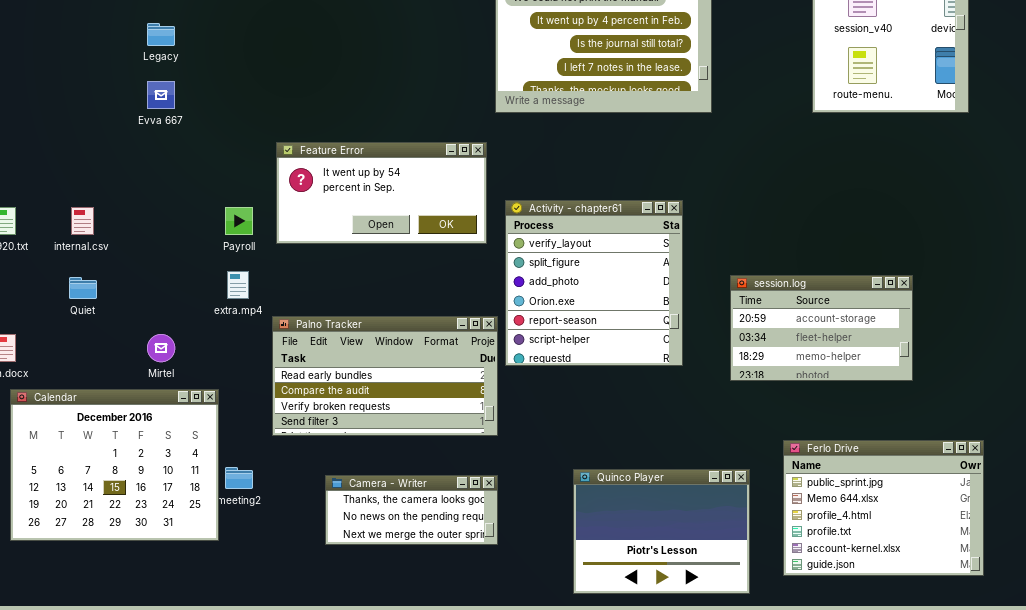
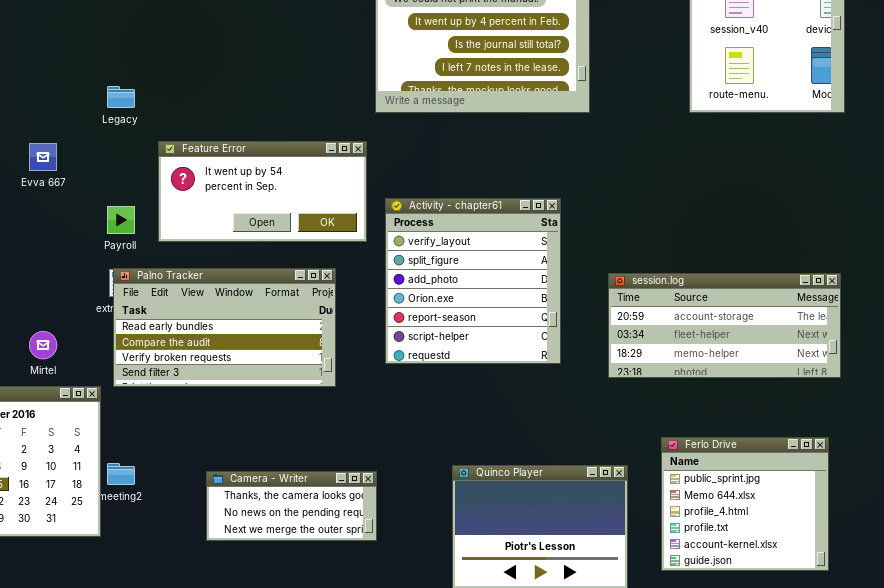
Legacy: [147,23,175,46] -> [107,86,135,108], moved
Evva 667: [147,81,175,109] -> [29,143,57,171], moved
session.log: [730,275,913,381] -> [608,273,841,378], resized
Palno Tracker: [272,316,498,436] -> [113,268,336,387], moved
Ferlo Drive: [783,440,984,576] -> [661,437,829,571], resized

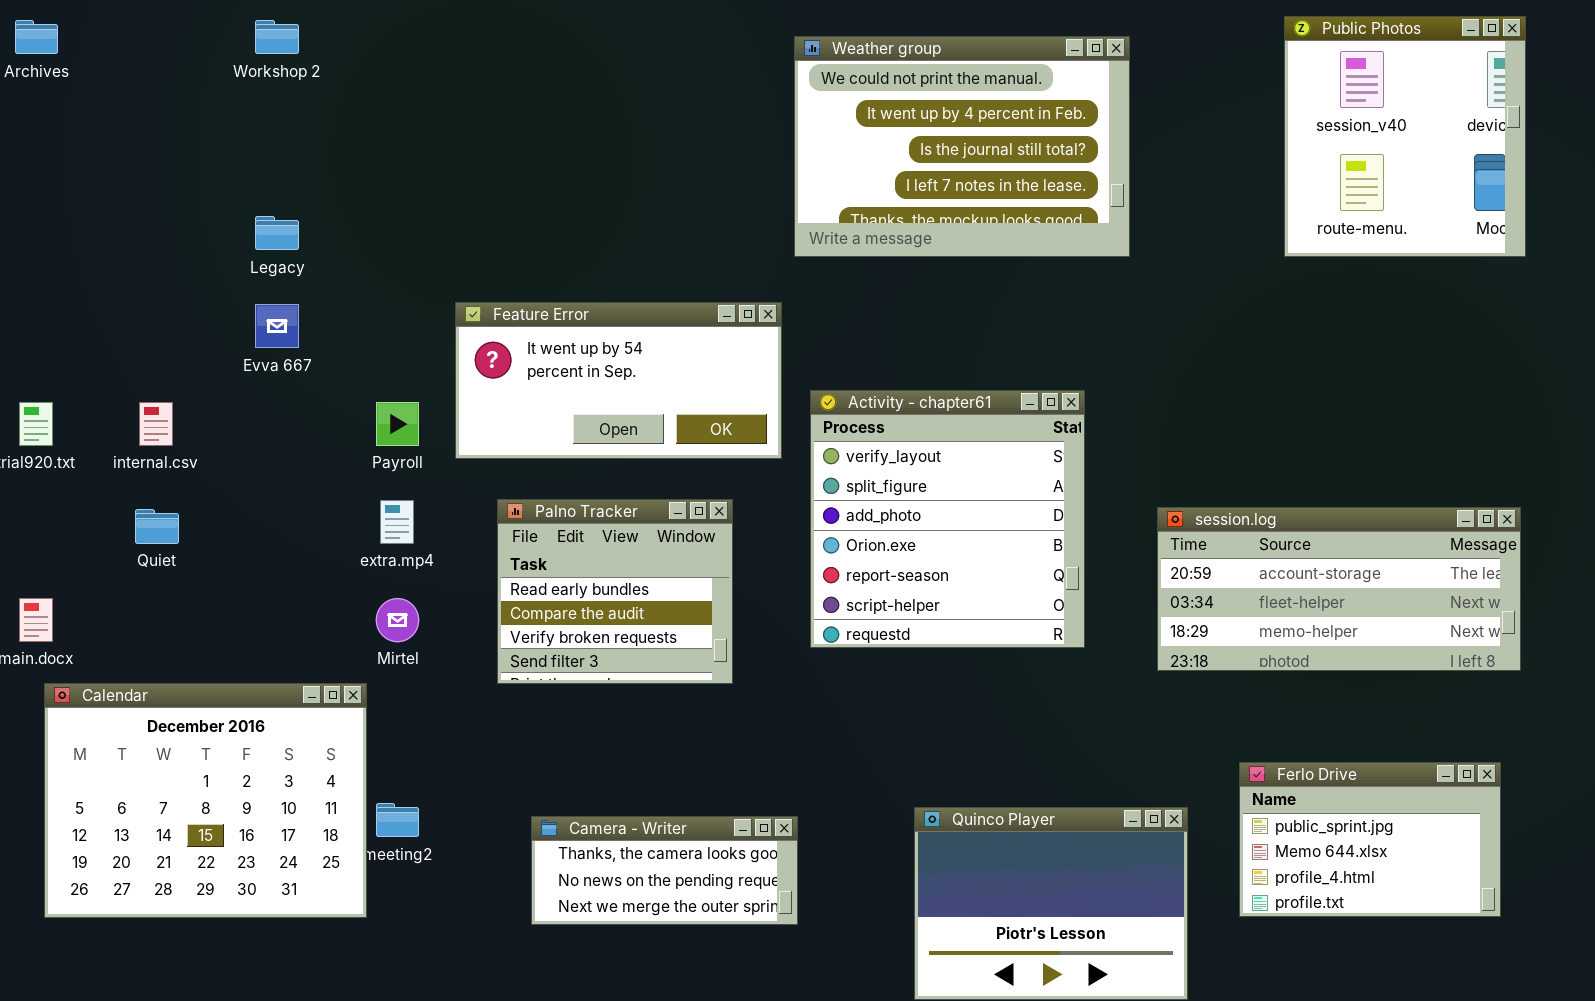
Legacy: [107,86,135,108] -> [255,216,299,250], moved
Palno Tracker: [113,268,336,387] -> [497,499,733,684], resized
Mirtel: [29,331,57,359] -> [376,598,419,642], moved
Ferlo Drive: [661,437,829,571] -> [1239,762,1501,917], resized

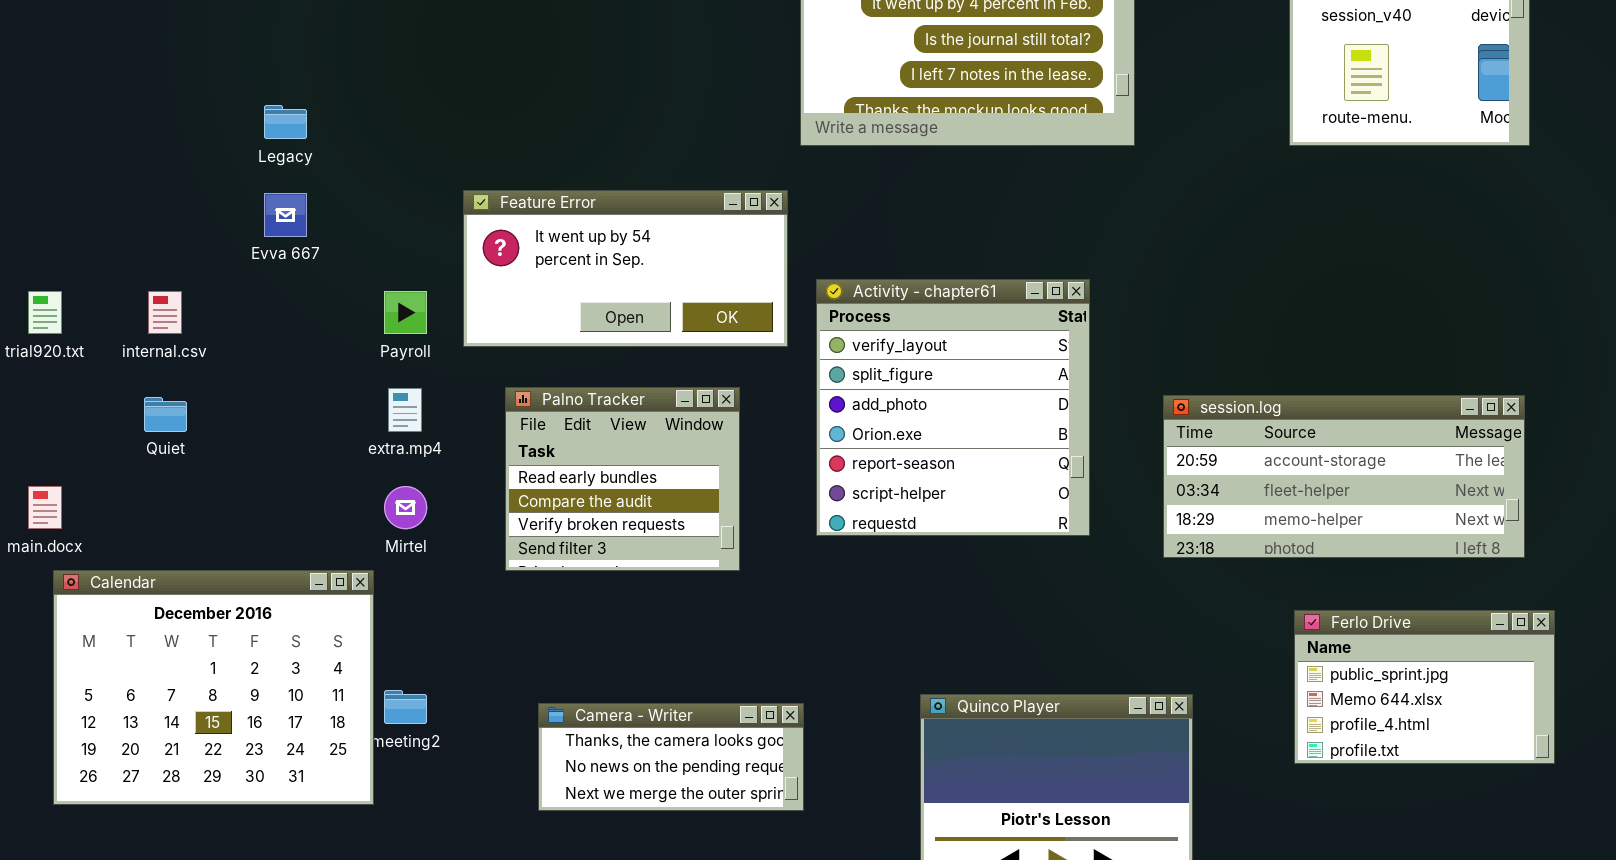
Ferlo Drive: [1239,762,1501,917] -> [1294,610,1555,764], moved

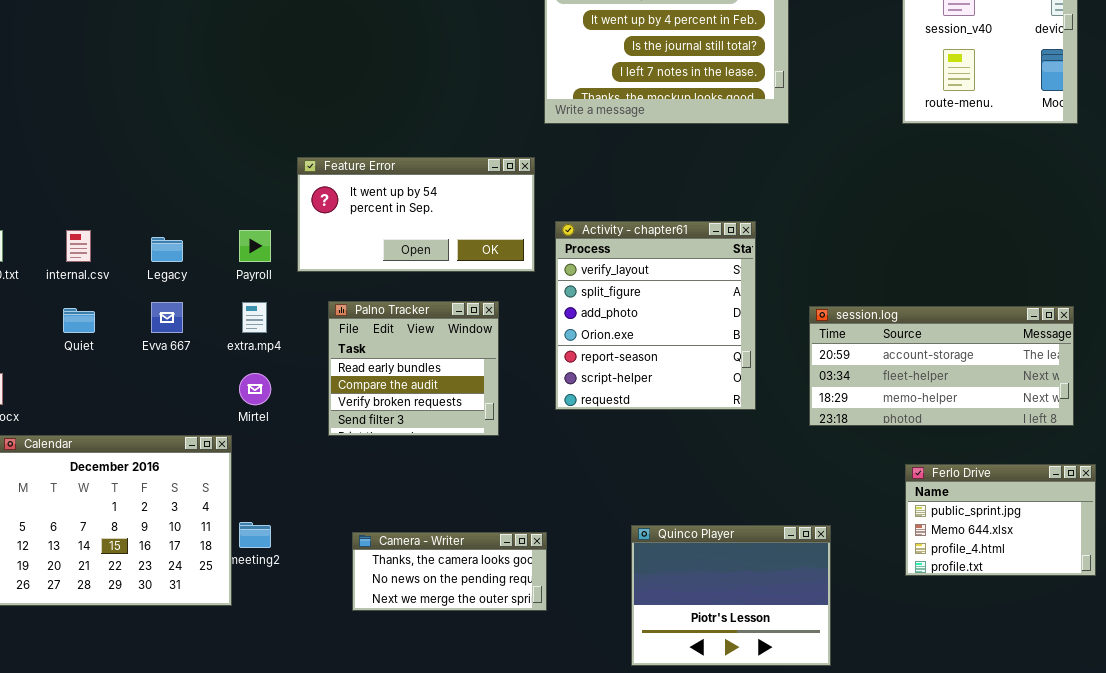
Legacy: [264,105,307,139] -> [151,237,183,262], moved
Evva 667: [264,193,307,237] -> [151,302,183,333], moved

